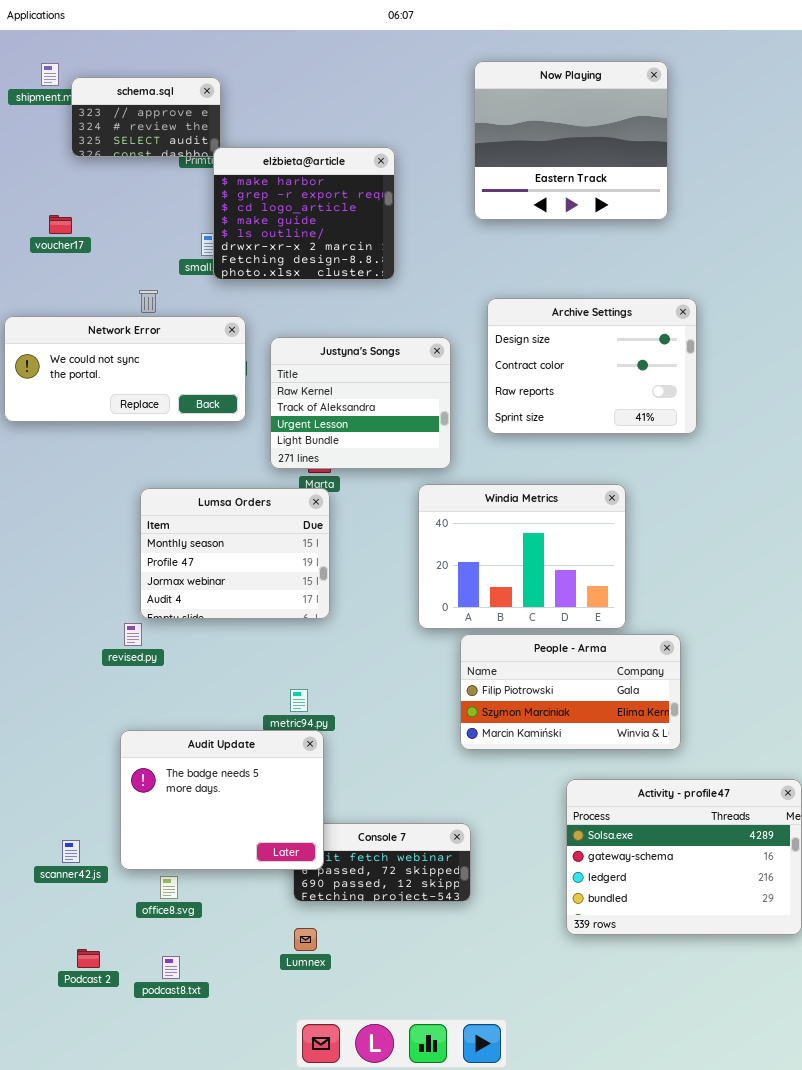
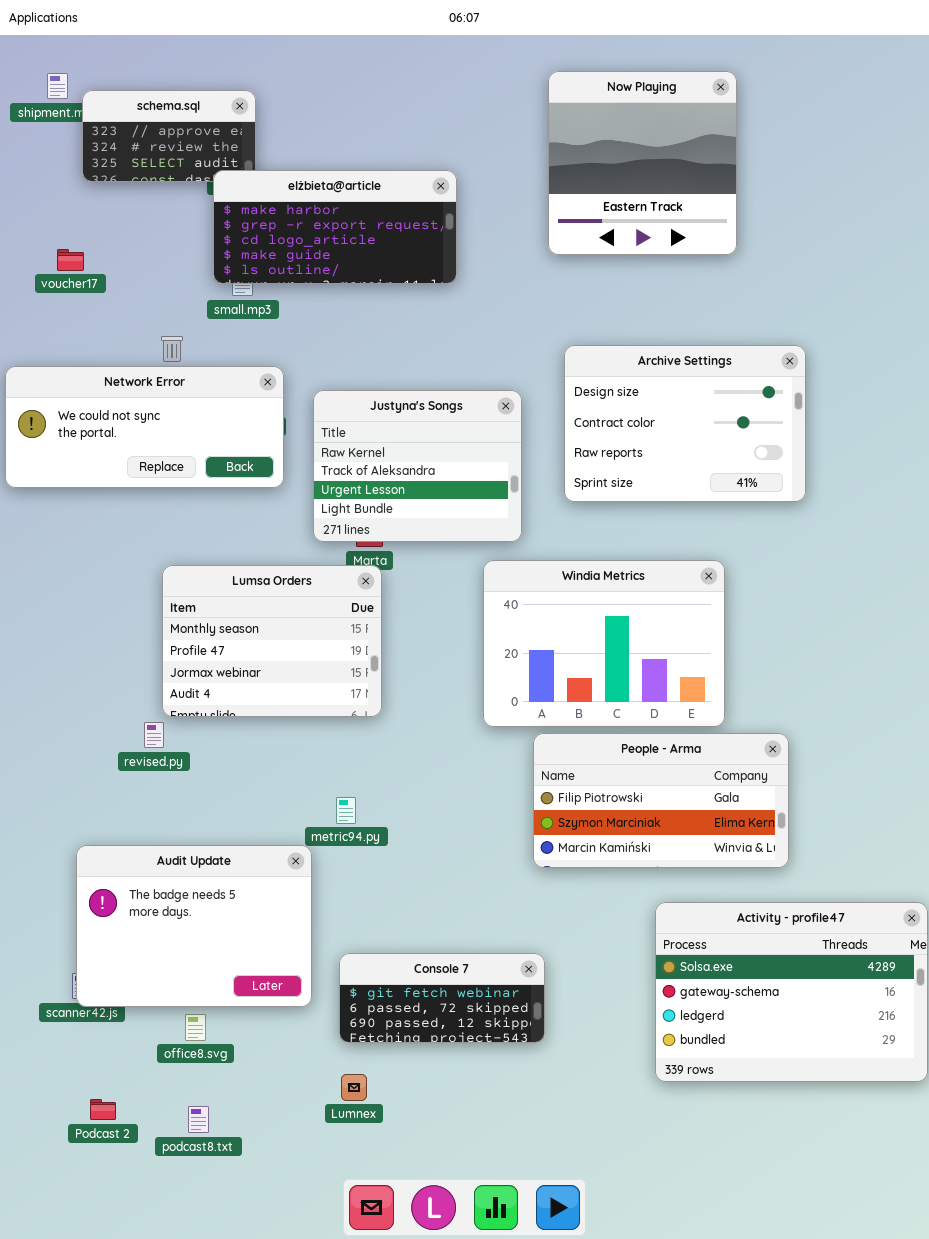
Now Playing: [474,61,668,220] -> [548,71,737,255], resized
elżbieta@article: [213,147,395,280] -> [213,170,457,284], resized
Audit Update: [120,730,324,870] -> [76,845,312,1007], moved

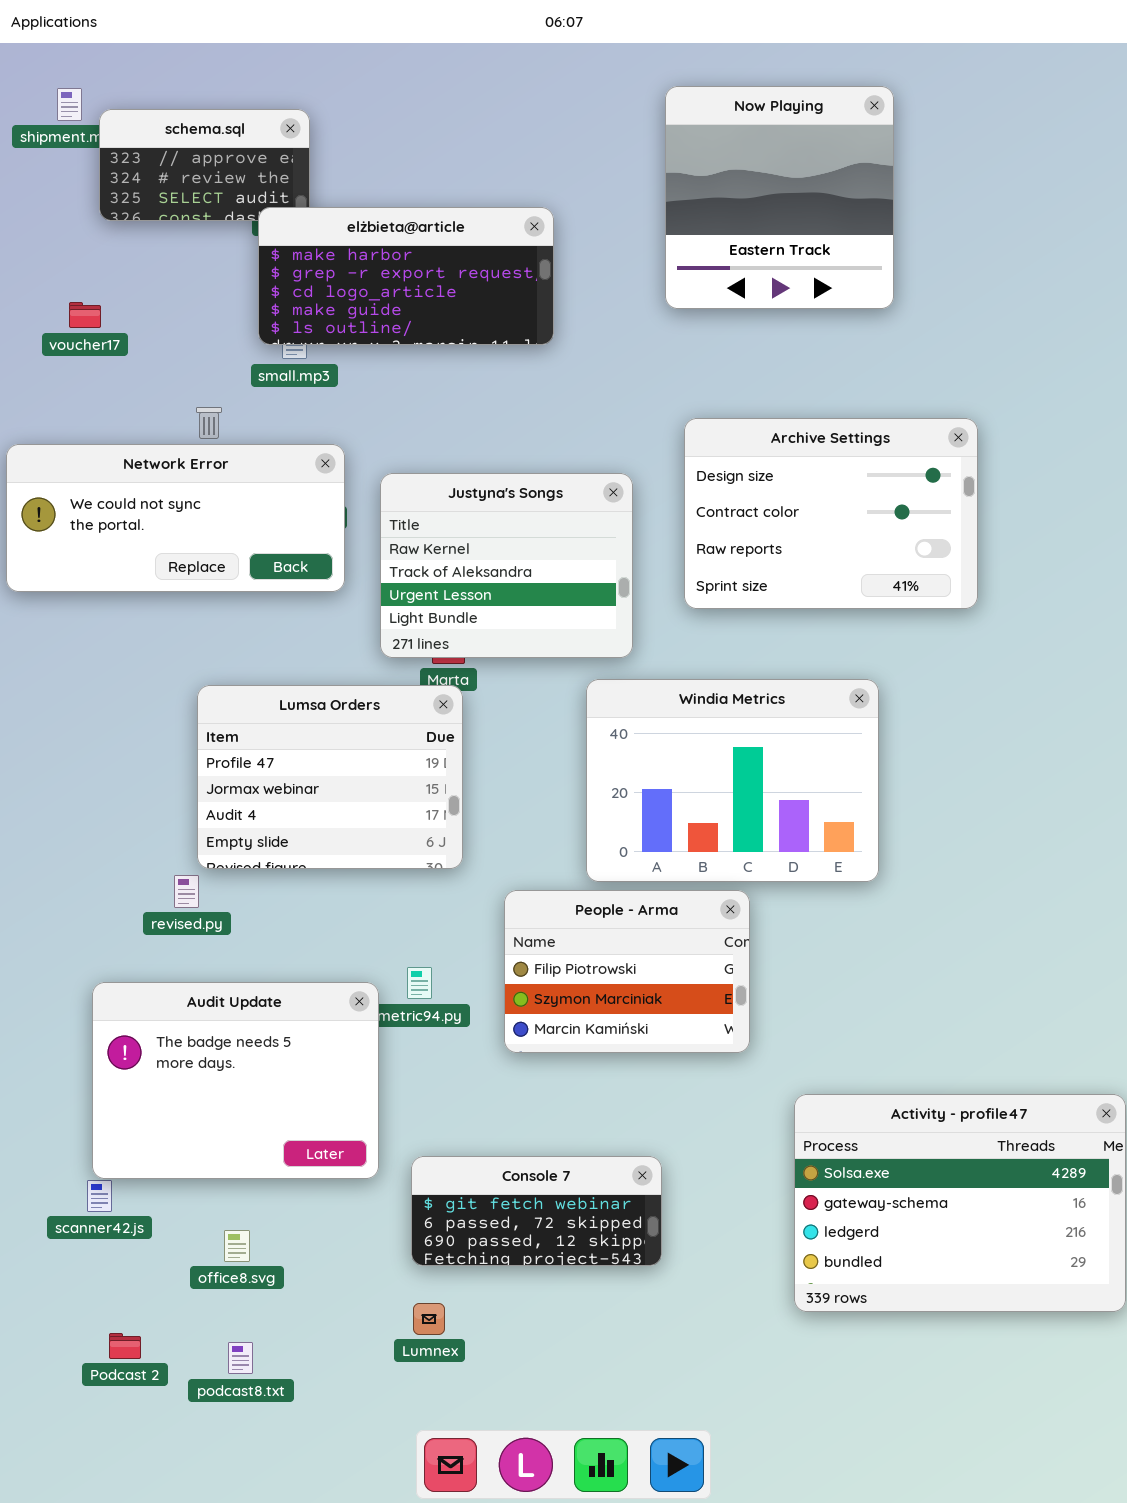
Lumsa Orders: [162,565,382,717] -> [197,685,463,869], scrolled down 1 row
People - Arma: [533,733,789,868] -> [504,890,750,1053], moved, resized
Audit Update: [76,845,312,1007] -> [92,982,379,1179], moved

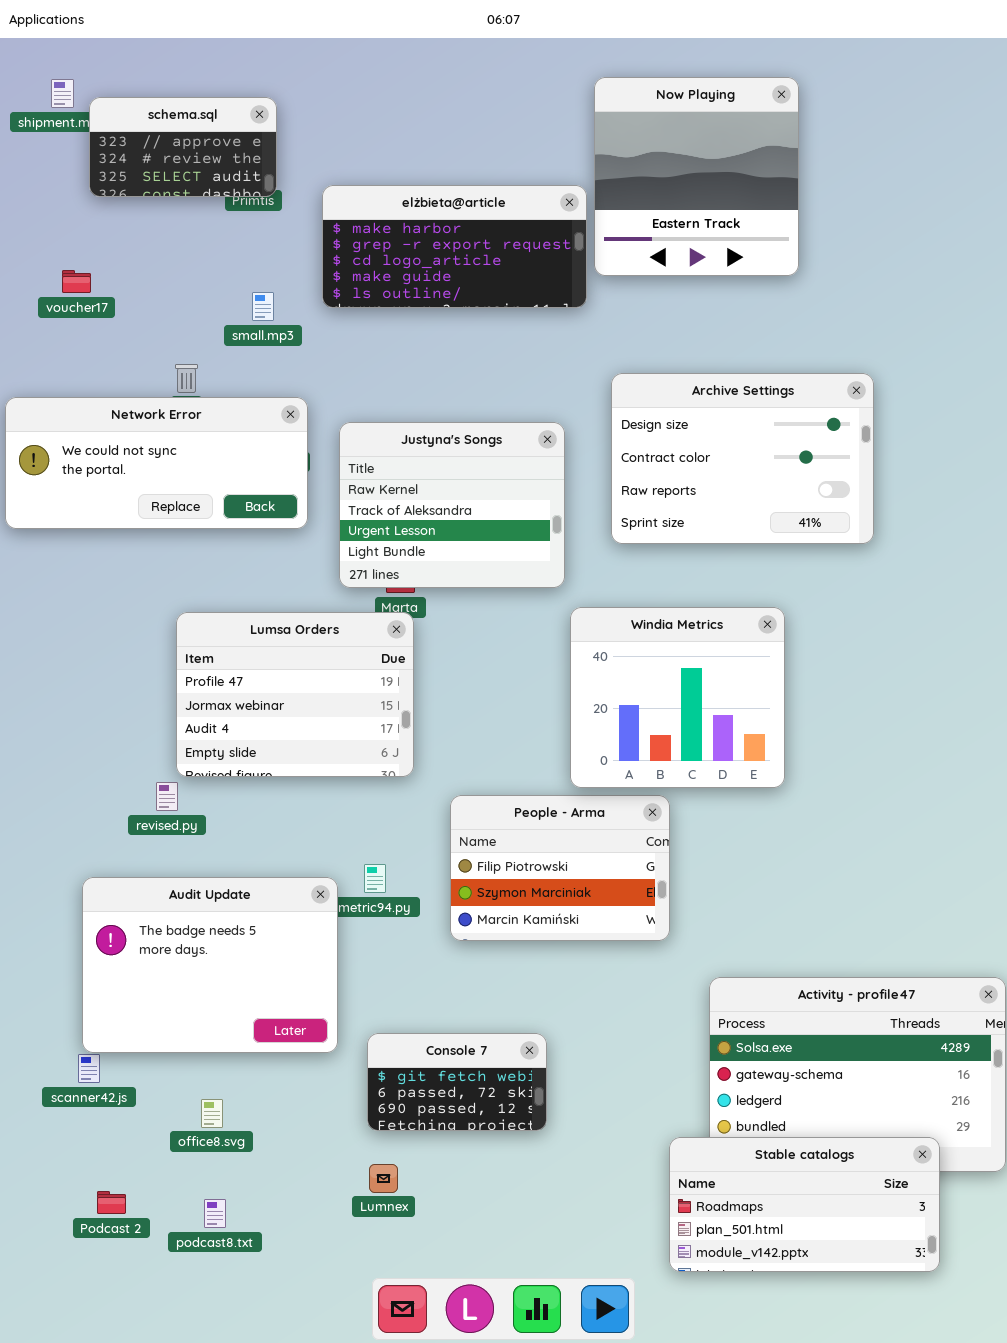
elżbieta@article: [258,207,554,345] -> [322,185,587,308], moved
Windia Metrics: [586,679,879,882] -> [570,607,785,788], resized
Console 7: [411,1156,662,1266] -> [367,1033,547,1131], resized
Stable catalogs: none -> [669,1137,940,1272], opened

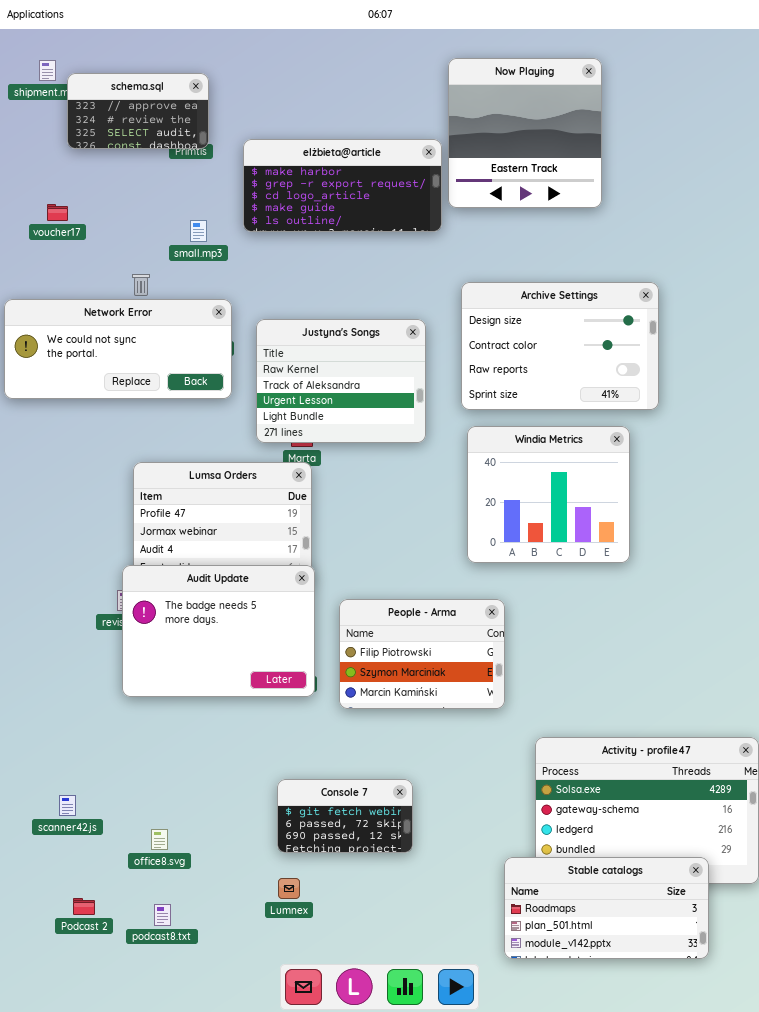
Windia Metrics: [570,607,785,788] -> [467,426,630,563], moved
Audit Update: [82,877,338,1053] -> [122,565,315,697], moved

